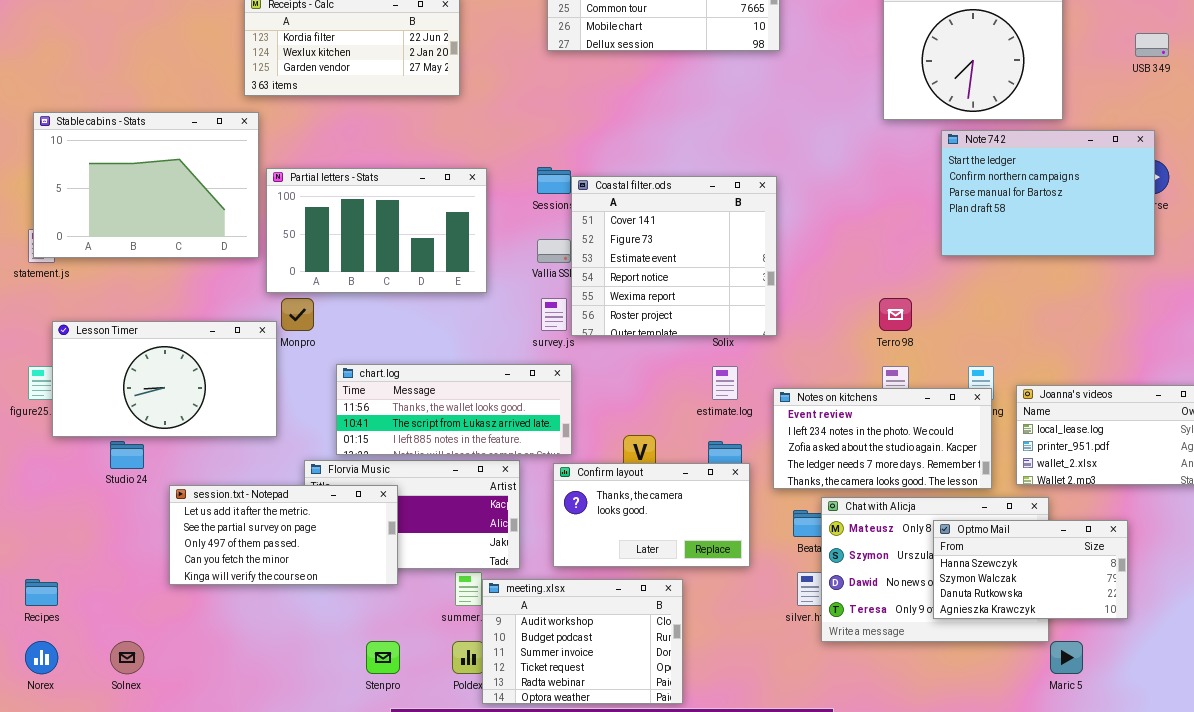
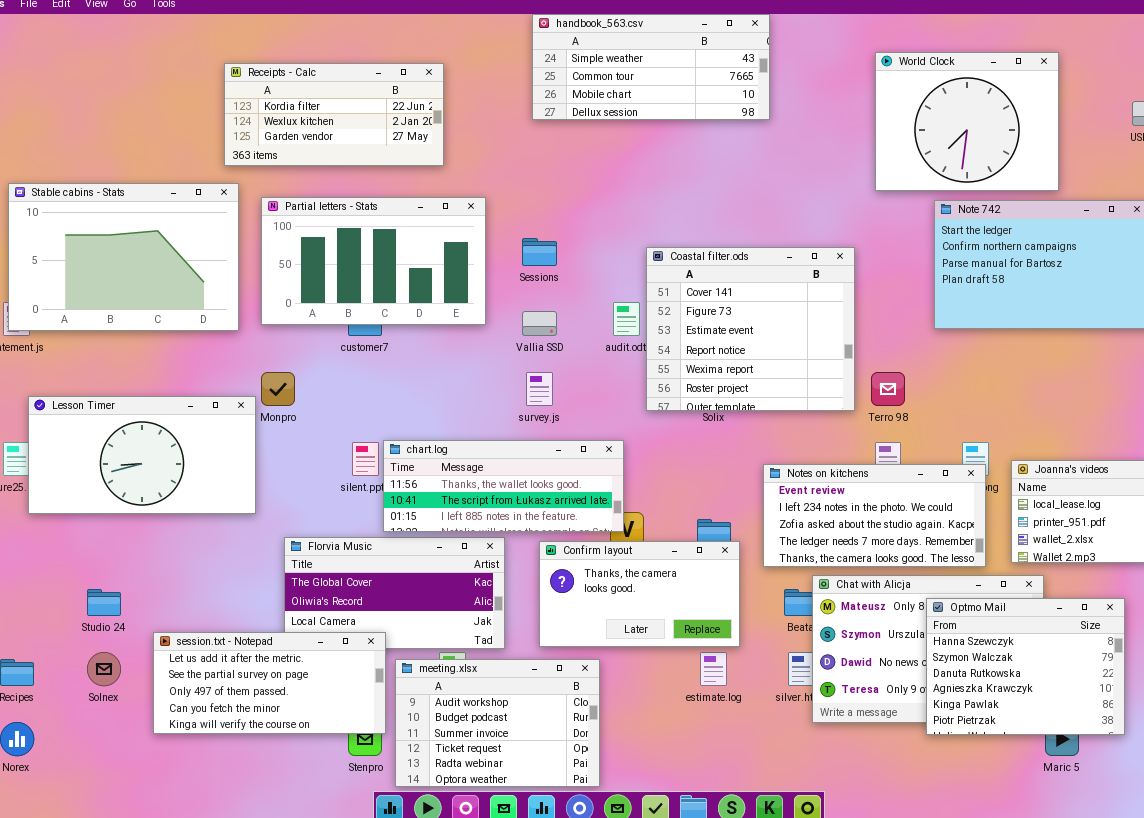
Partial letters - Stats: [266,168,487,293] -> [261,197,486,325], moved
Coastal filter.ods: [571,176,777,336] -> [646,247,855,411], moved
chart.log: [336,364,572,455] -> [383,440,624,532], moved
estimate.log: [712,366,738,400] -> [700,652,727,686], moved
Studio 24: [110,441,144,469] -> [87,589,121,616], moved
session.txt - Notepad: [169,485,398,585] -> [153,632,386,734], moved
Optmo Mail: [933,520,1128,619] -> [926,598,1125,735], resized
meeting.xlsx: [482,579,683,704] -> [395,659,600,787], moved
Solnex: [110,641,144,674] -> [87,652,121,686], moved

